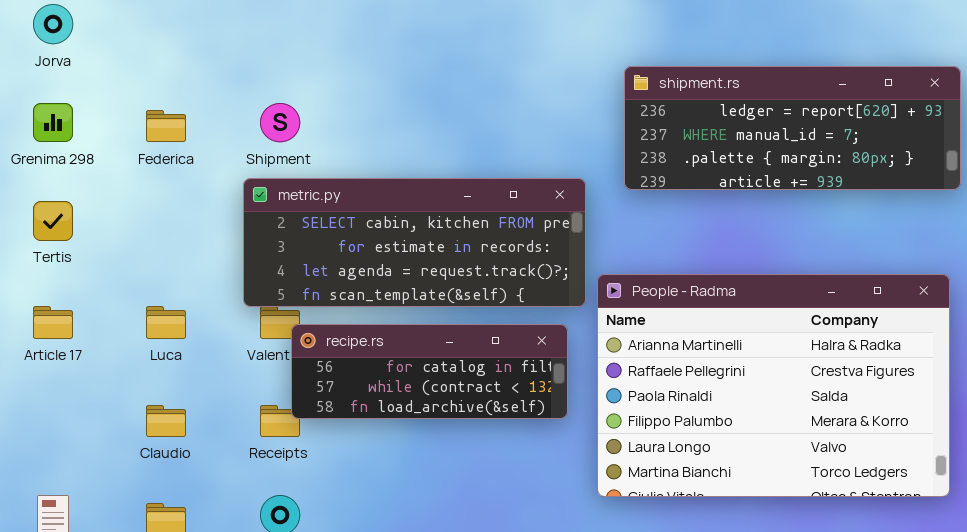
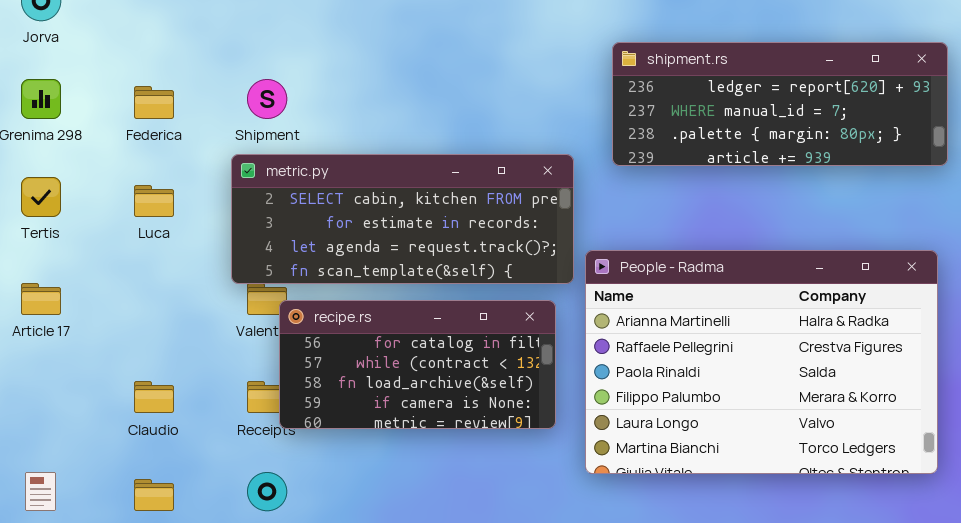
Luca: [146,306,186,339] -> [134,185,174,217], moved
recipe.rs: [291,324,568,419] -> [279,300,556,429], resized

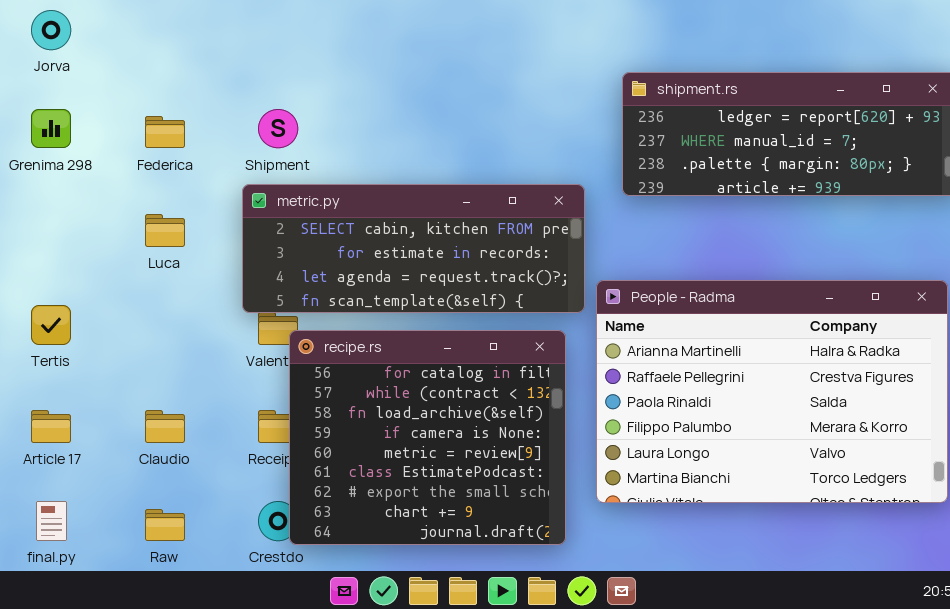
Tertis: [21,177,61,217] -> [31,305,71,345], moved
Article 17: [21,283,61,315] -> [31,410,71,443], moved
recipe.rs: [279,300,556,429] -> [289,330,566,545], resized

